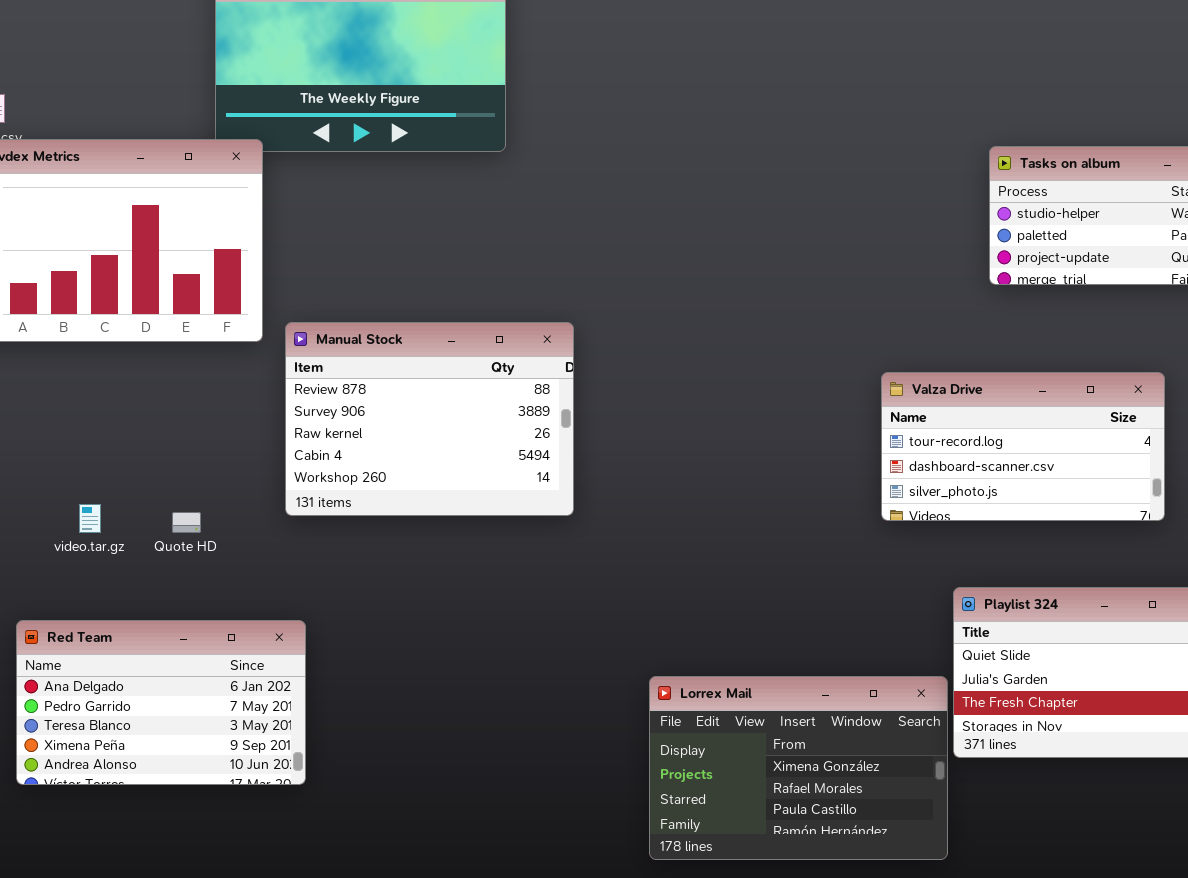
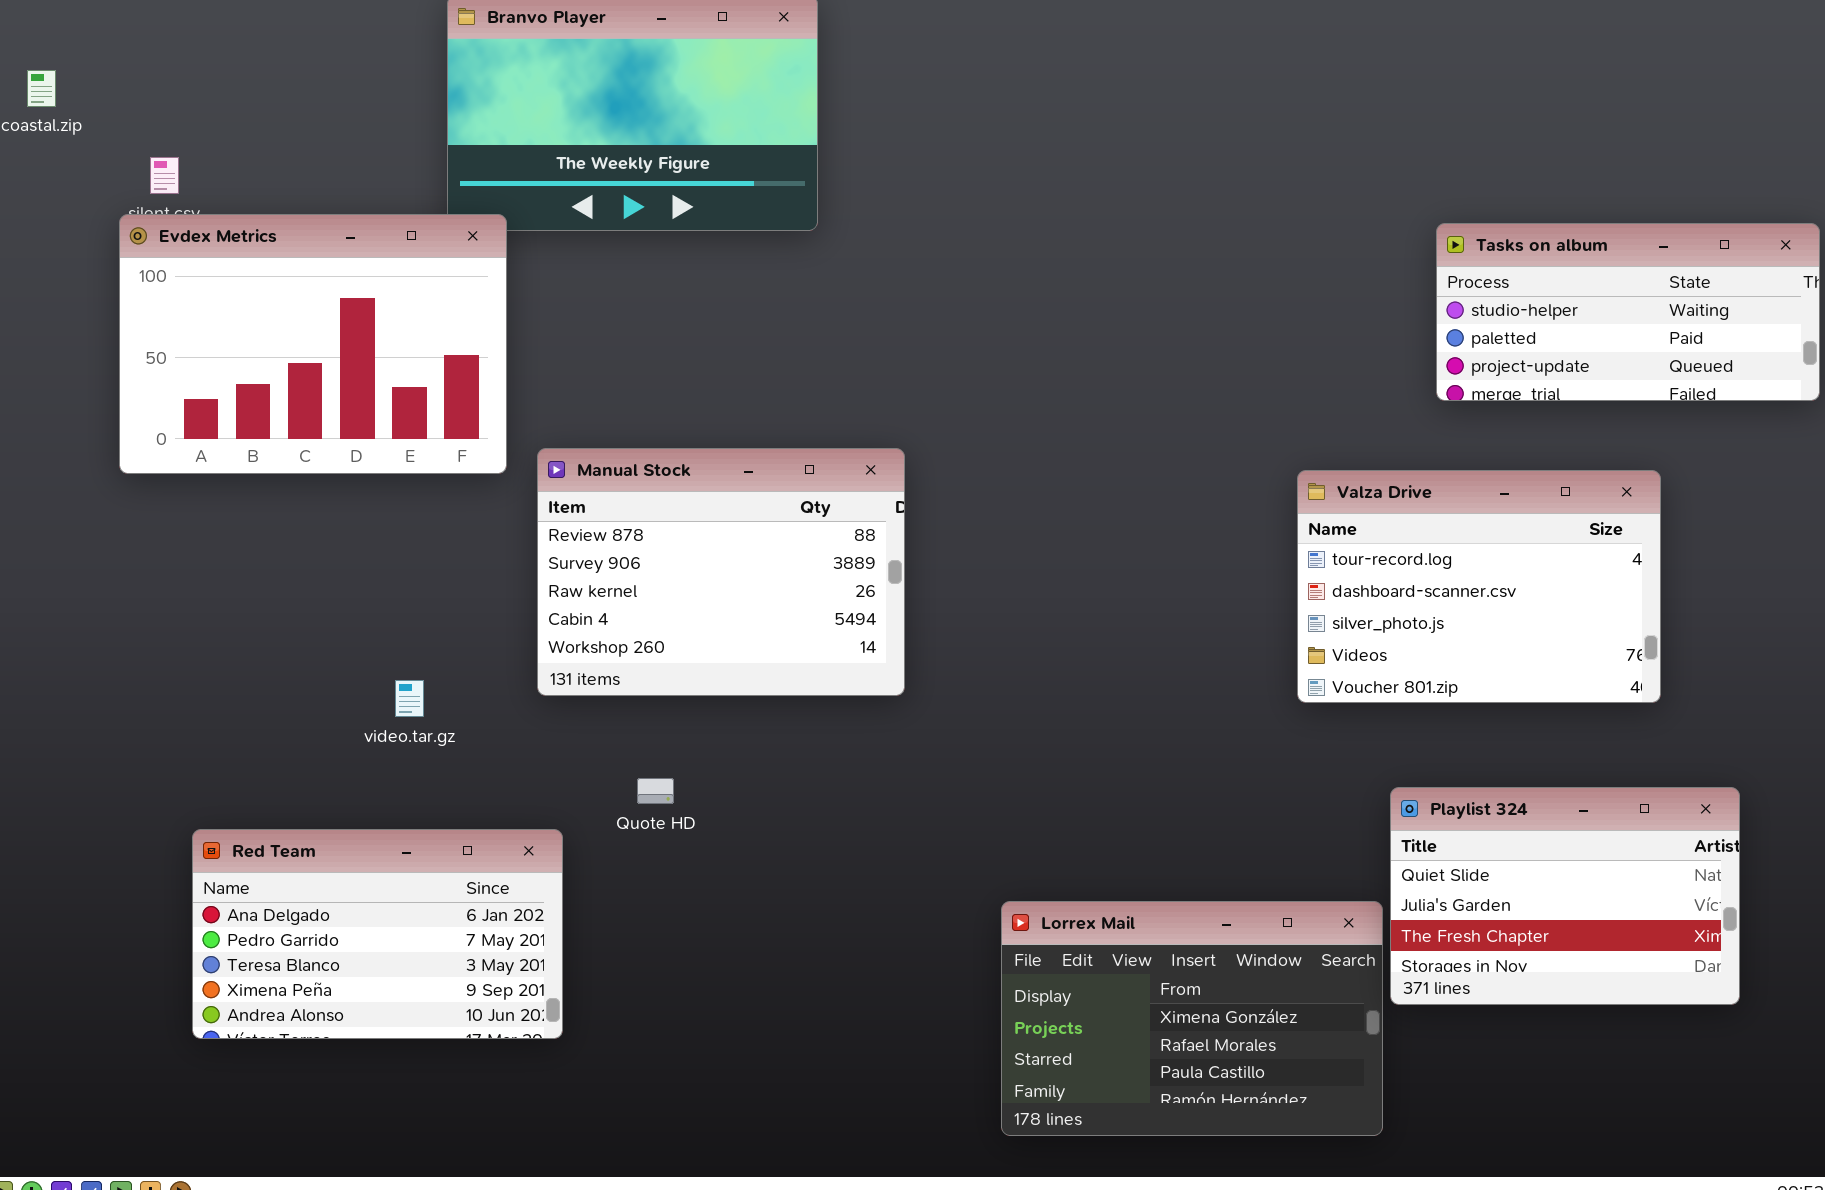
Valza Drive: [881,372,1165,521] -> [1297,470,1661,703], resized
video.tar.gz: [79,504,101,533] -> [395,680,424,717], moved
Quote HD: [172,512,201,533] -> [637,778,674,804], moved

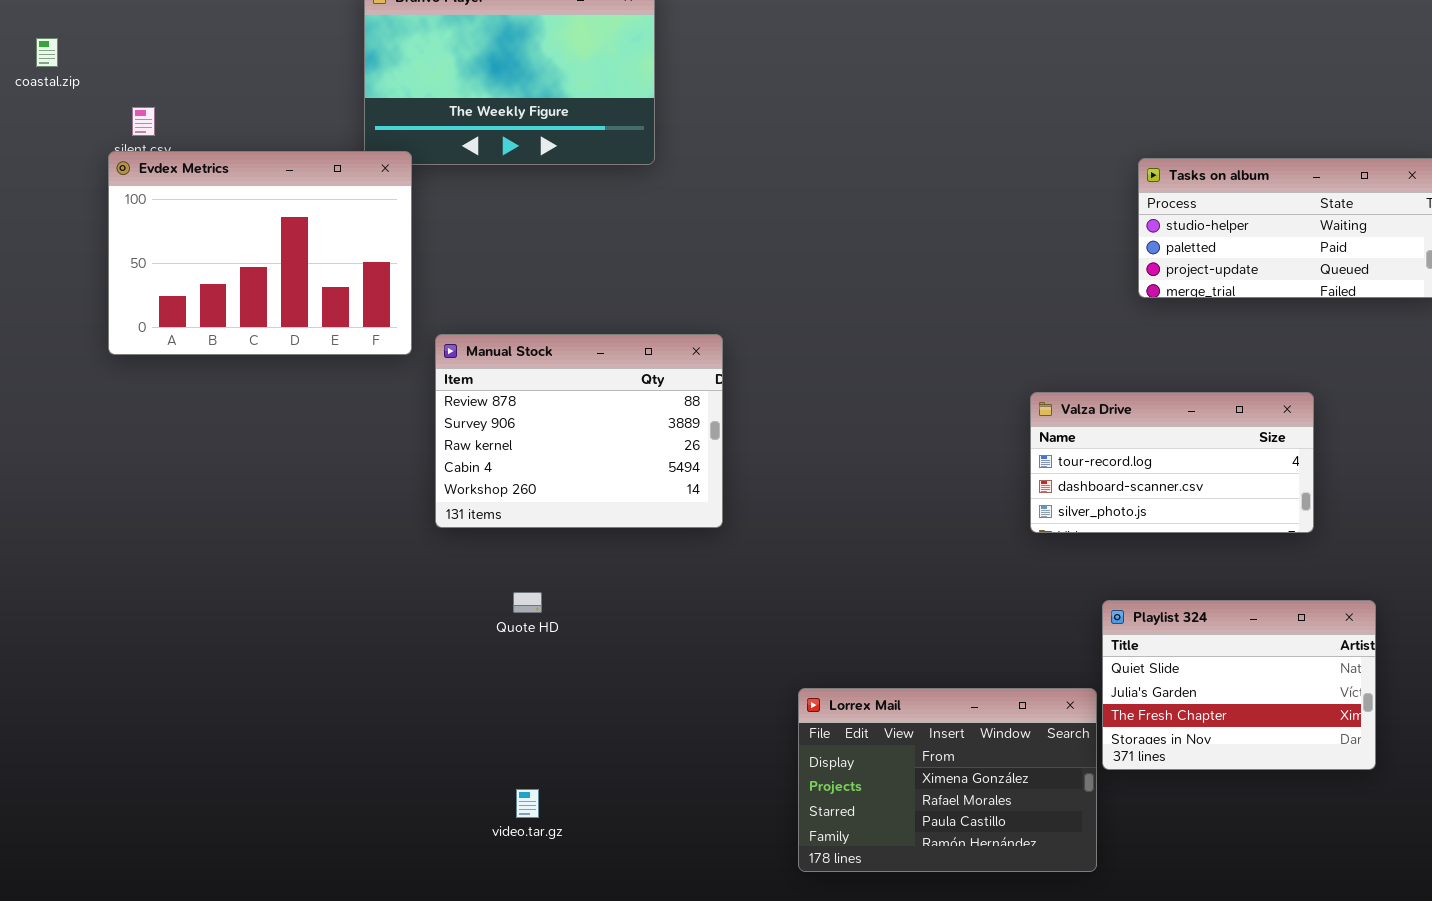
Valza Drive: [1297,470,1661,703] -> [1030,392,1314,533], resized
video.tar.gz: [395,680,424,717] -> [516,789,539,818], moved
Red Team: [192,829,563,1039] -> none, closed

